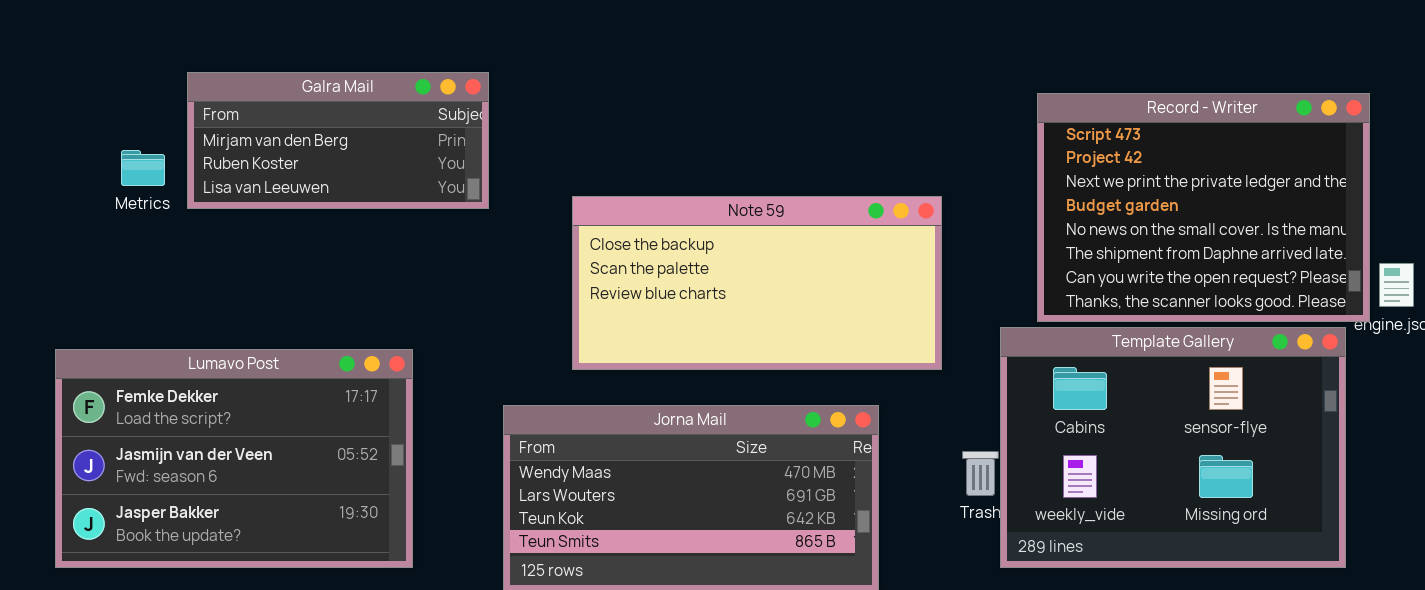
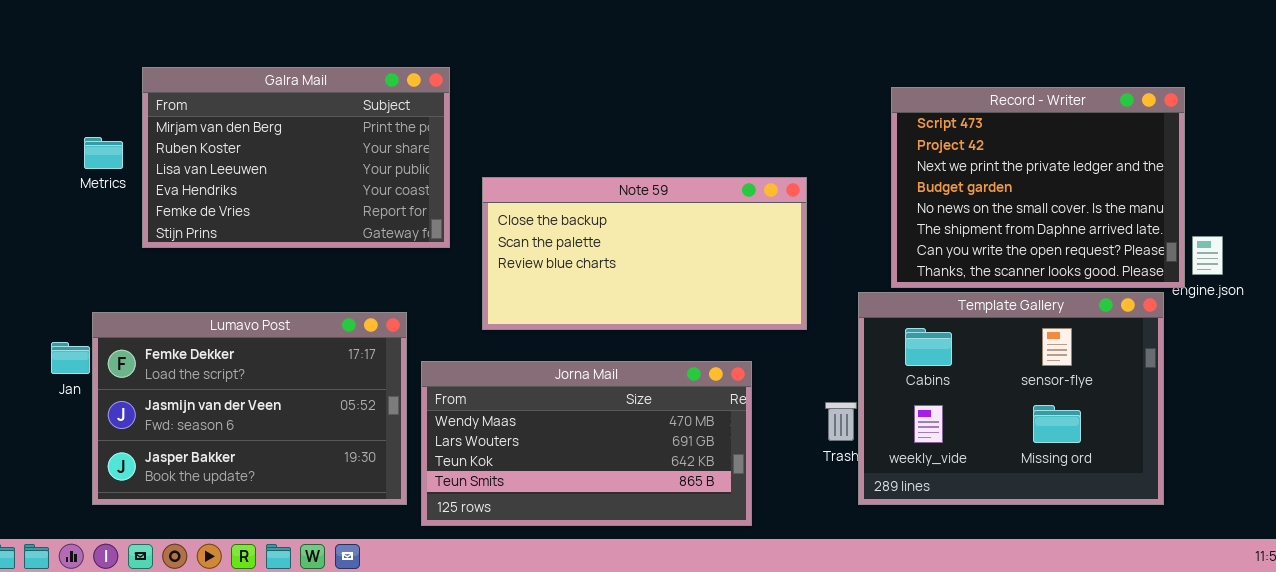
Galra Mail: [187,72,489,209] -> [142,67,450,248], resized
Lumavo Post: [55,349,413,568] -> [92,312,407,505], moved

